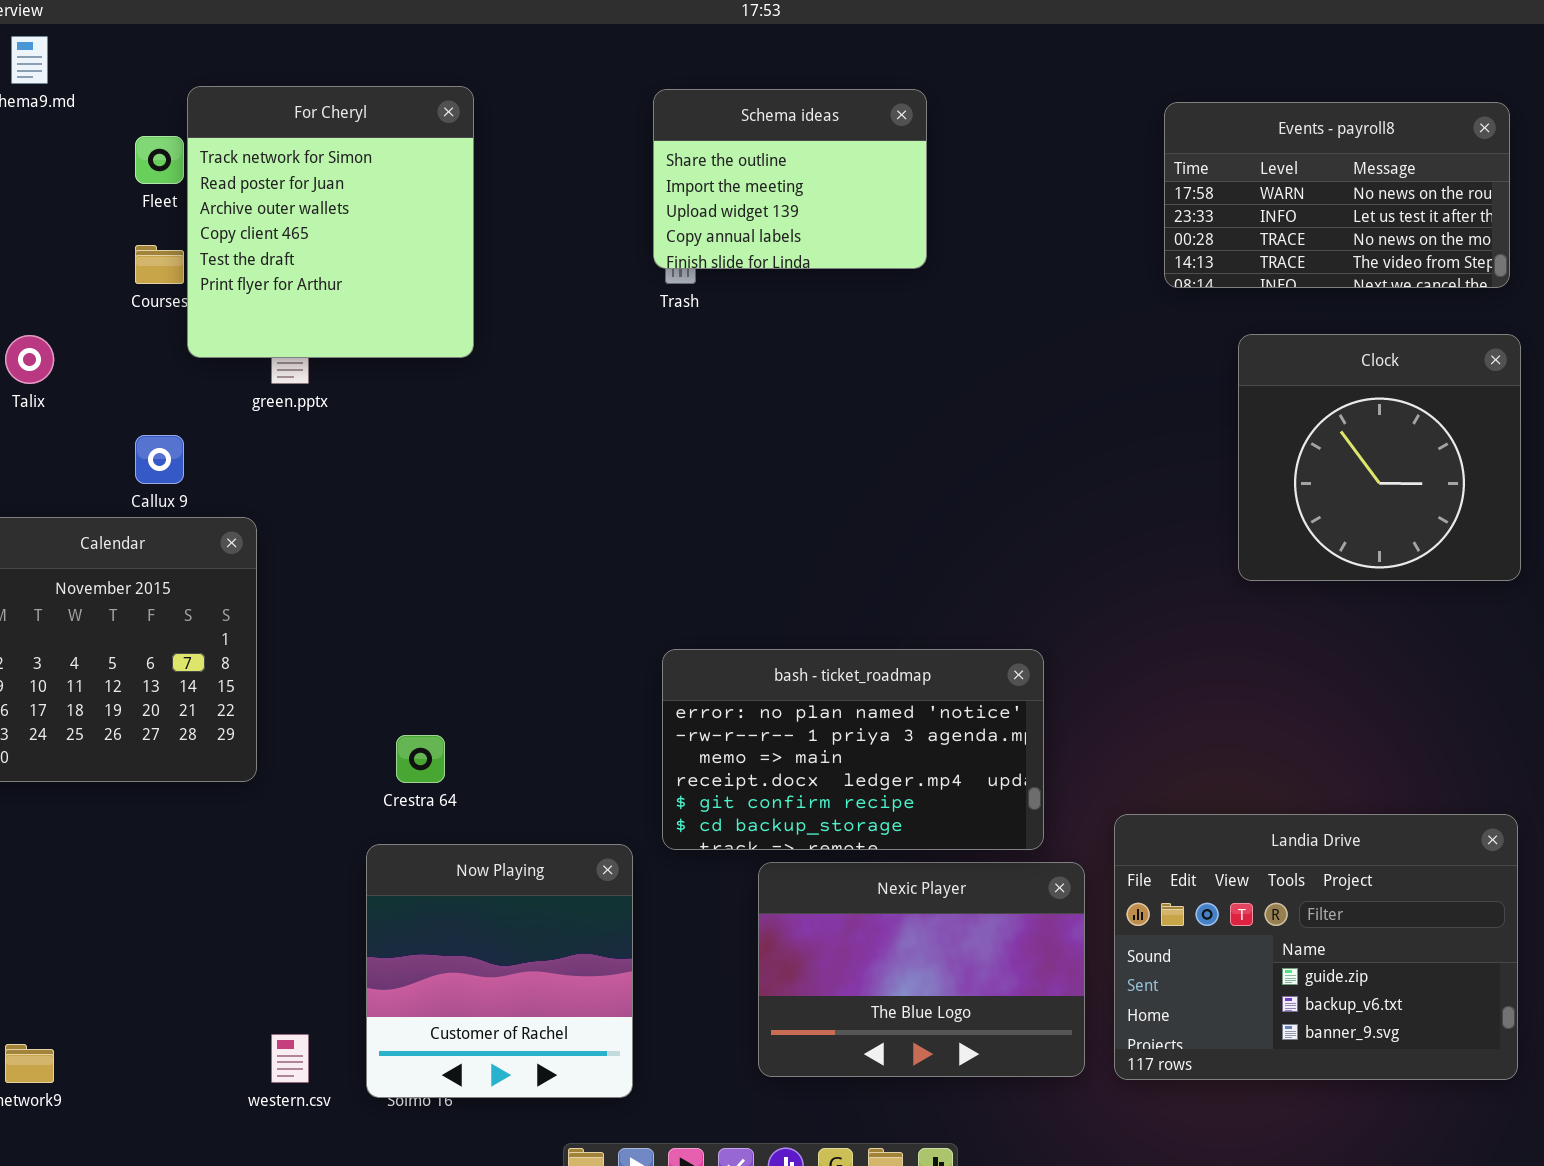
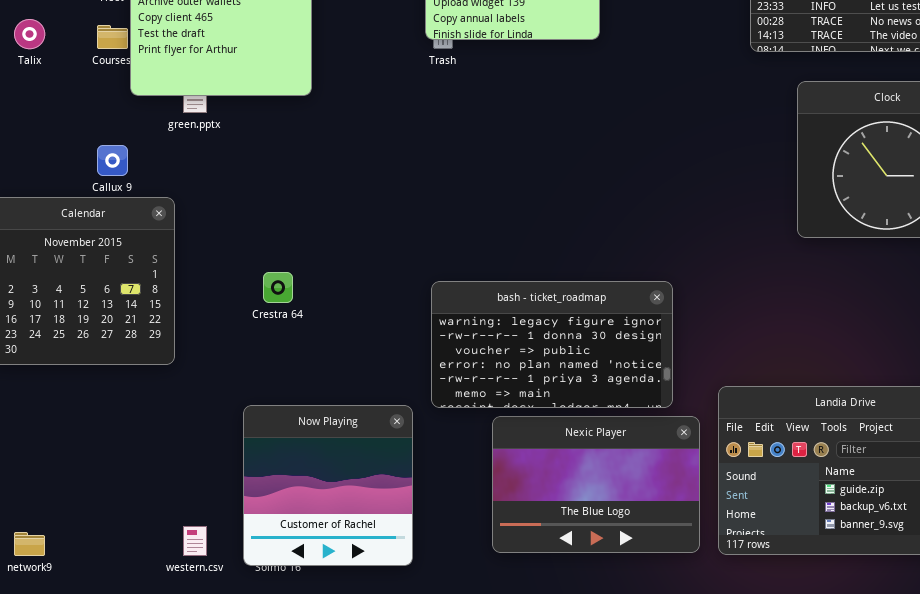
Talix: [5,335,54,384] -> [14,19,45,49], moved
bash - ticket_roadmap: [662,649,1044,850] -> [431,281,673,408], scrolled up 3 rows
Crestra 64: [396,735,445,783] -> [263,272,293,303], moved

